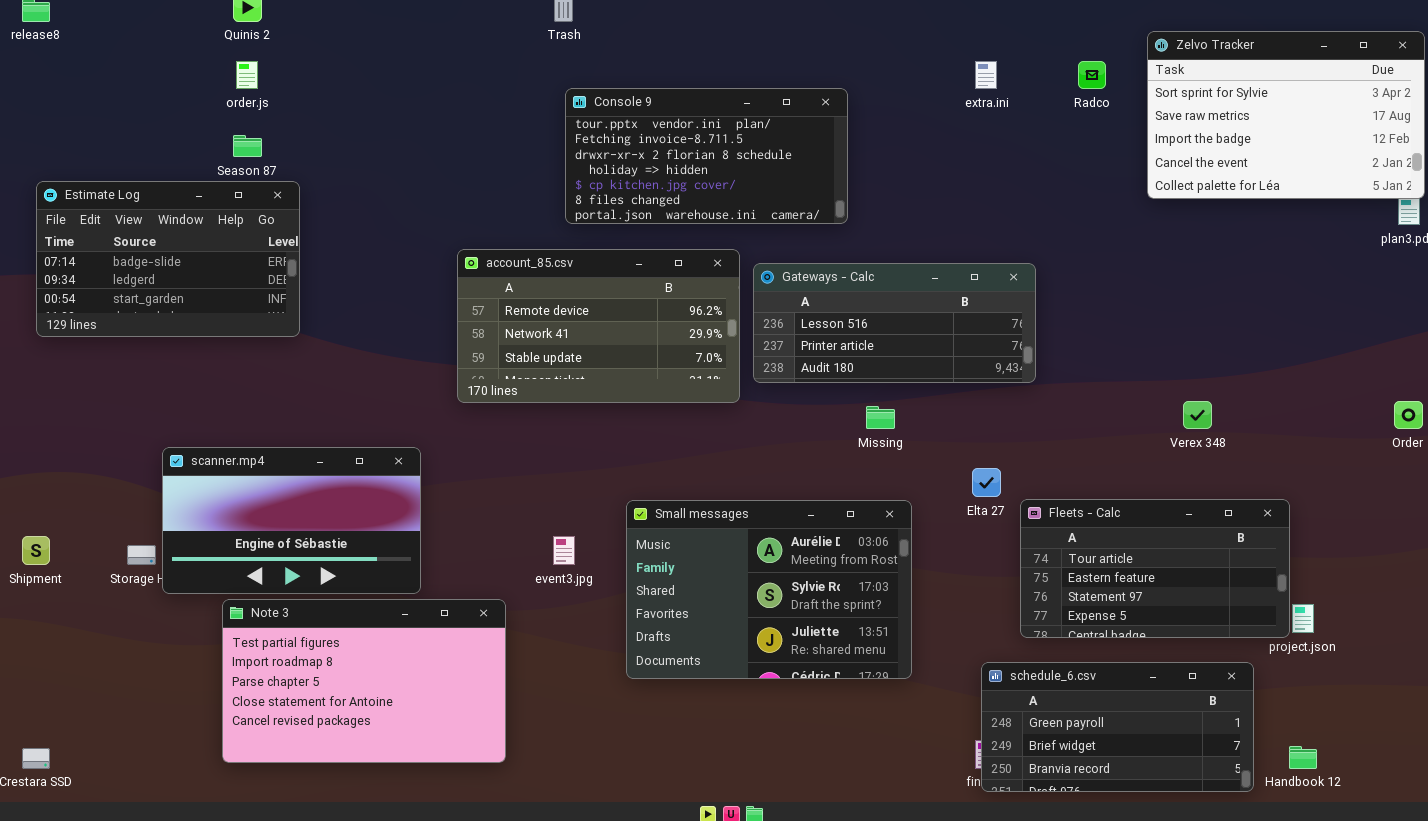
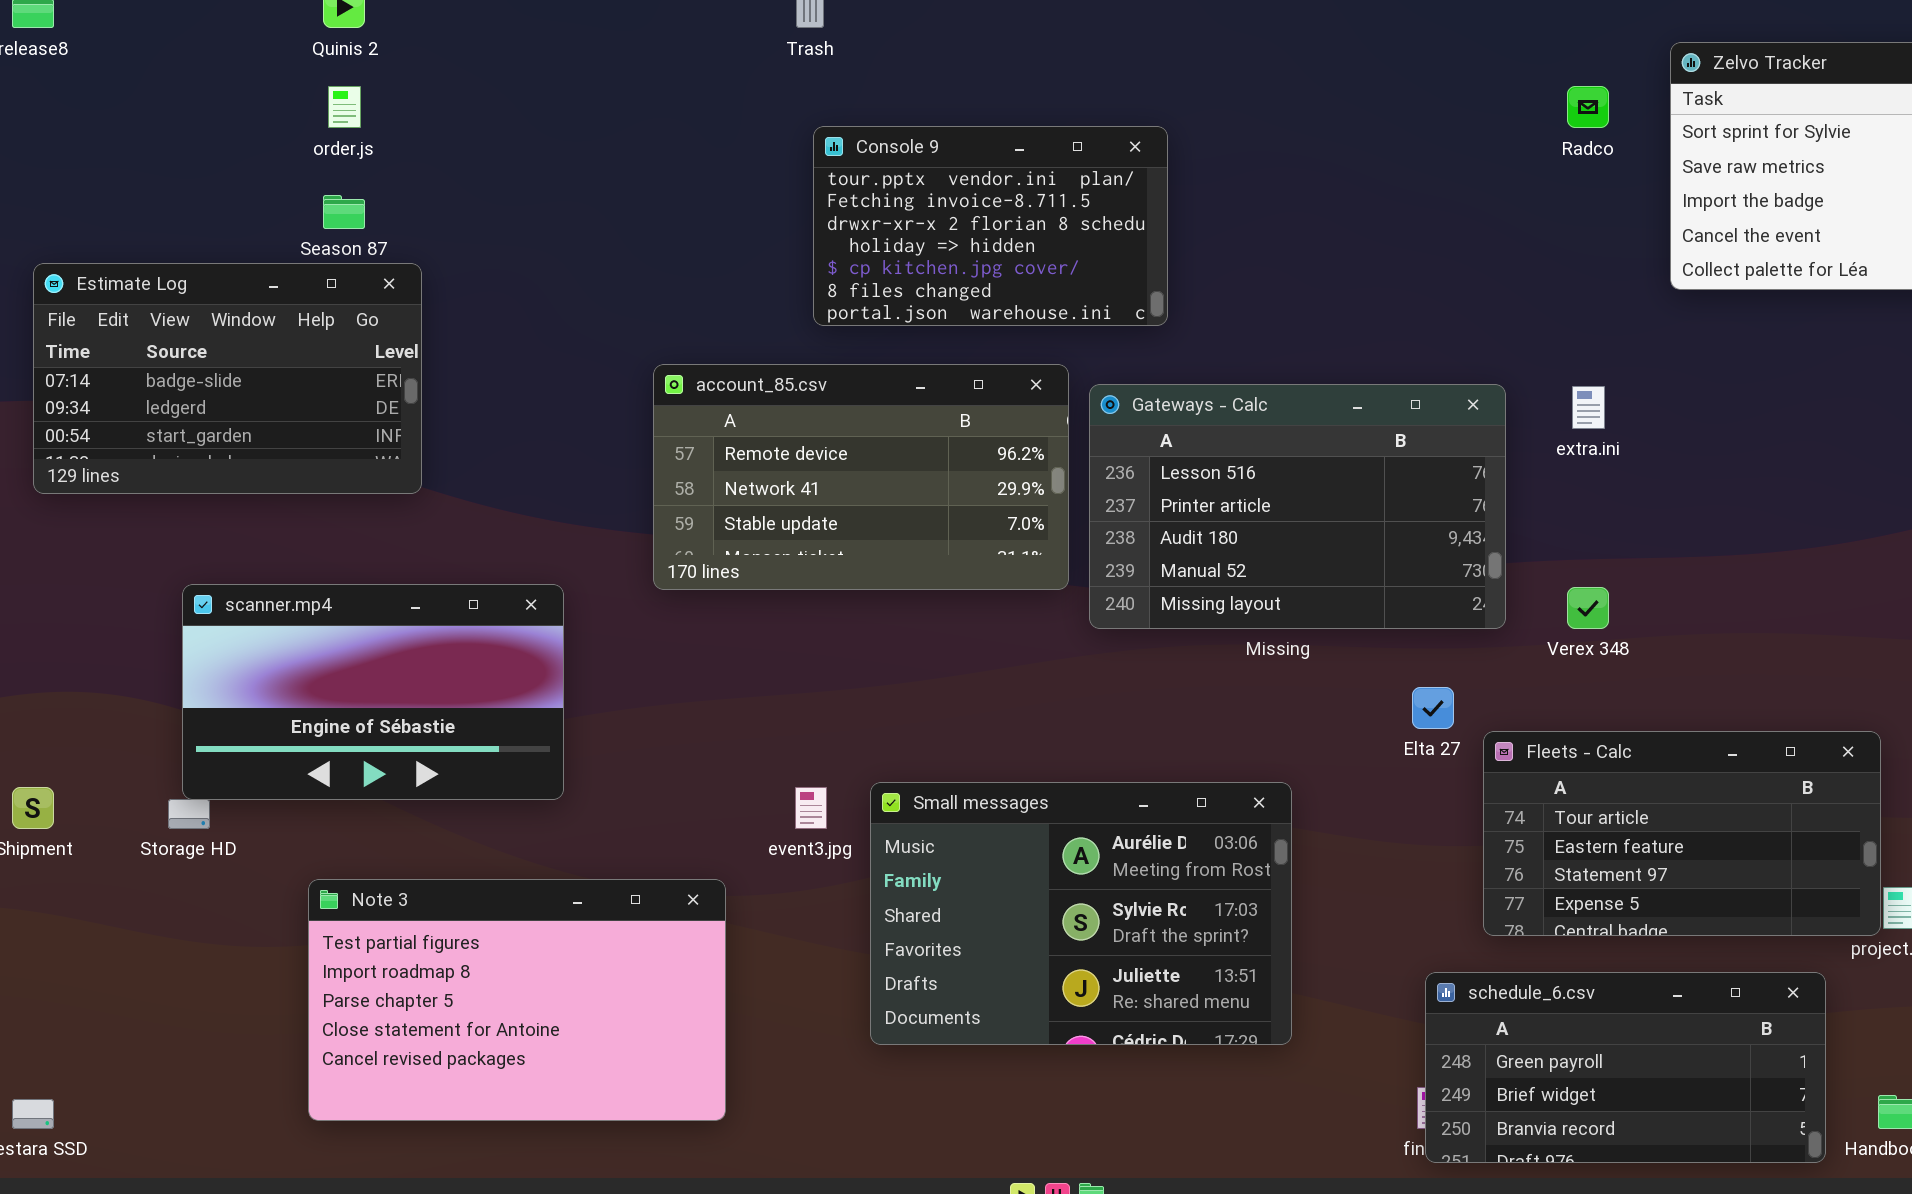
extra.ini: [975,61,997,89] -> [1572,386,1605,429], moved
Console 9: [565,88,848,224] -> [813,126,1168,326], resized
Gateways - Calc: [753,263,1036,383] -> [1089,384,1506,629], resized
Verex 348: [1183,401,1212,429] -> [1567,587,1609,629], moved
scanner.mp4: [162,447,421,594] -> [182,584,564,800], moved
Small messages: [626,500,912,679] -> [870,782,1292,1045], moved

